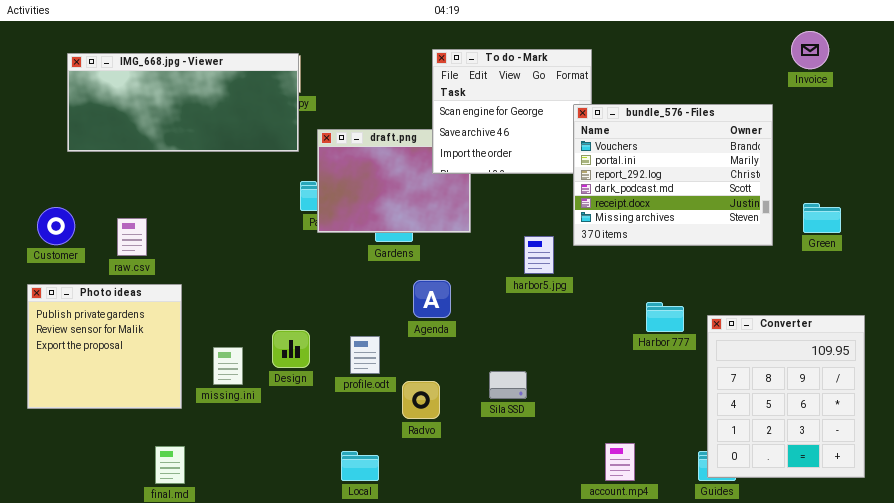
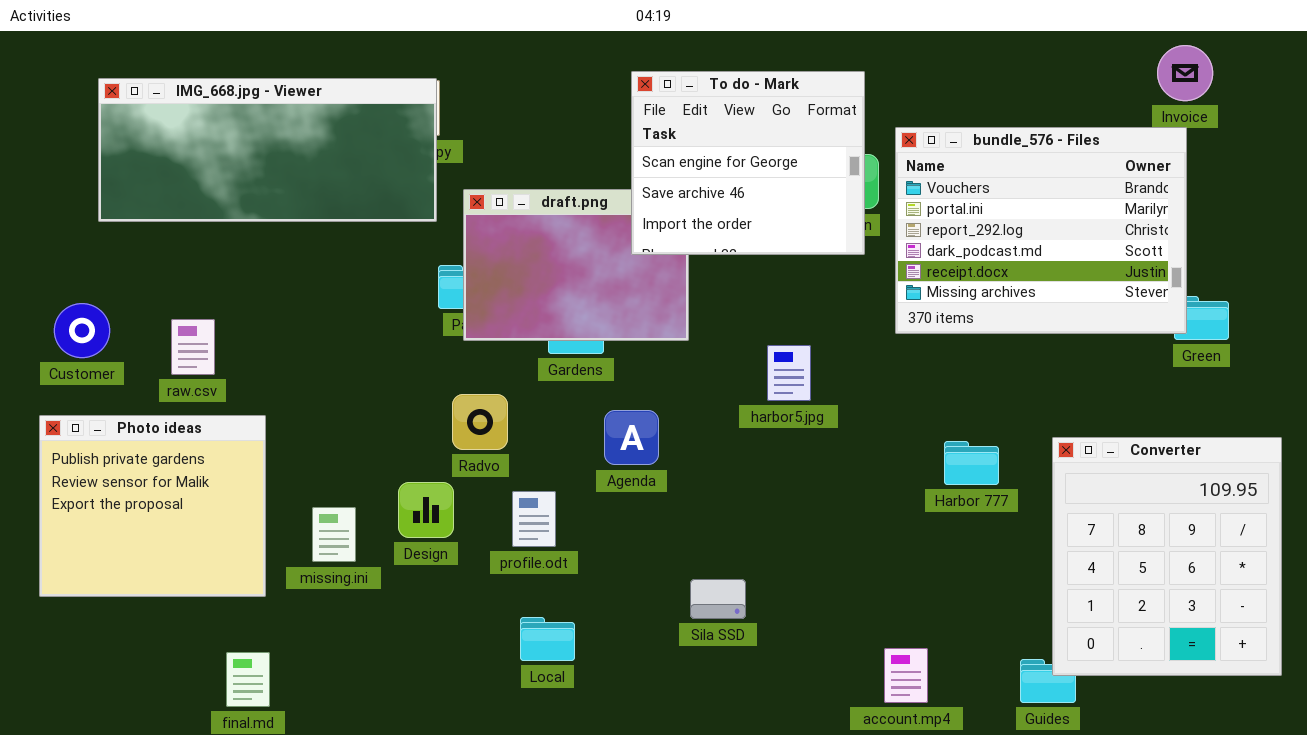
bundle_576 - Files: [573,104,773,246] -> [895,127,1187,334], moved
Converter: [707,315,865,478] -> [1052,437,1282,676], moved
Sila SSD: [489,371,527,399] -> [690,579,746,619], moved
Radvo: [402,381,440,419] -> [452,394,508,450], moved
Local: [341,451,379,481] -> [520,617,575,661], moved

